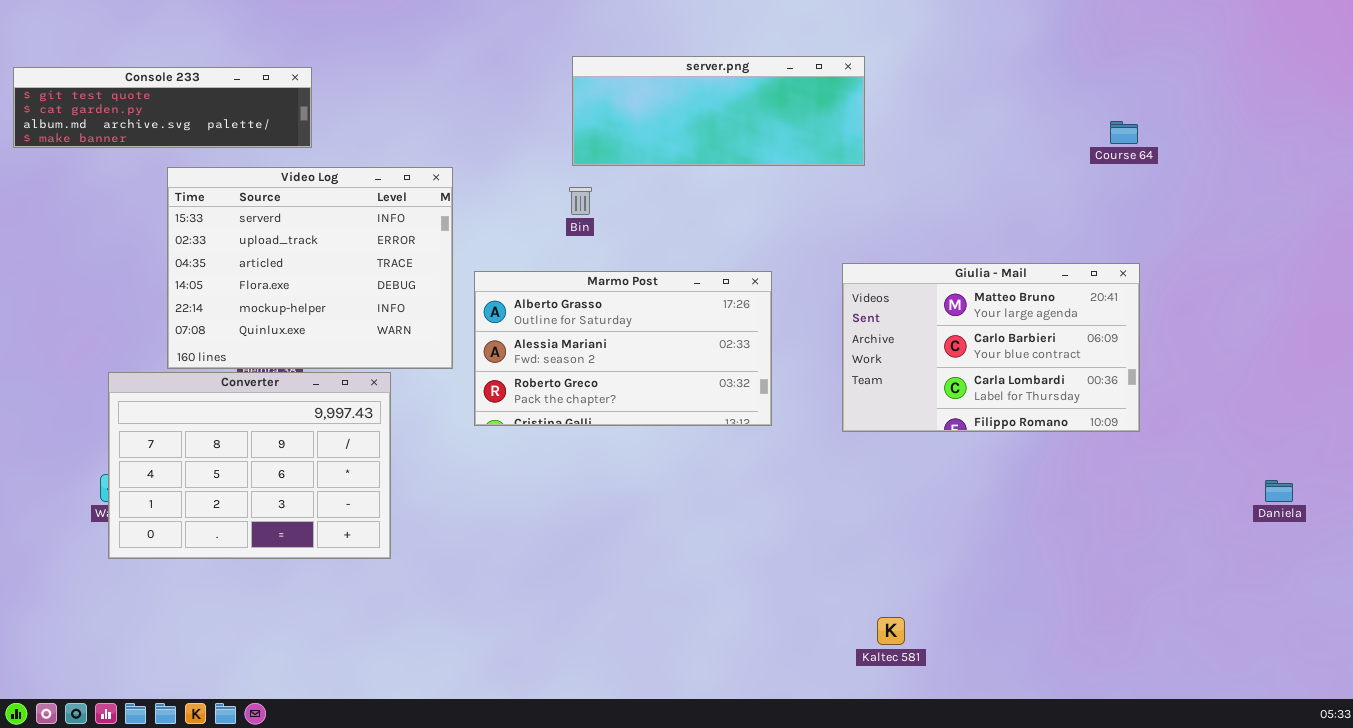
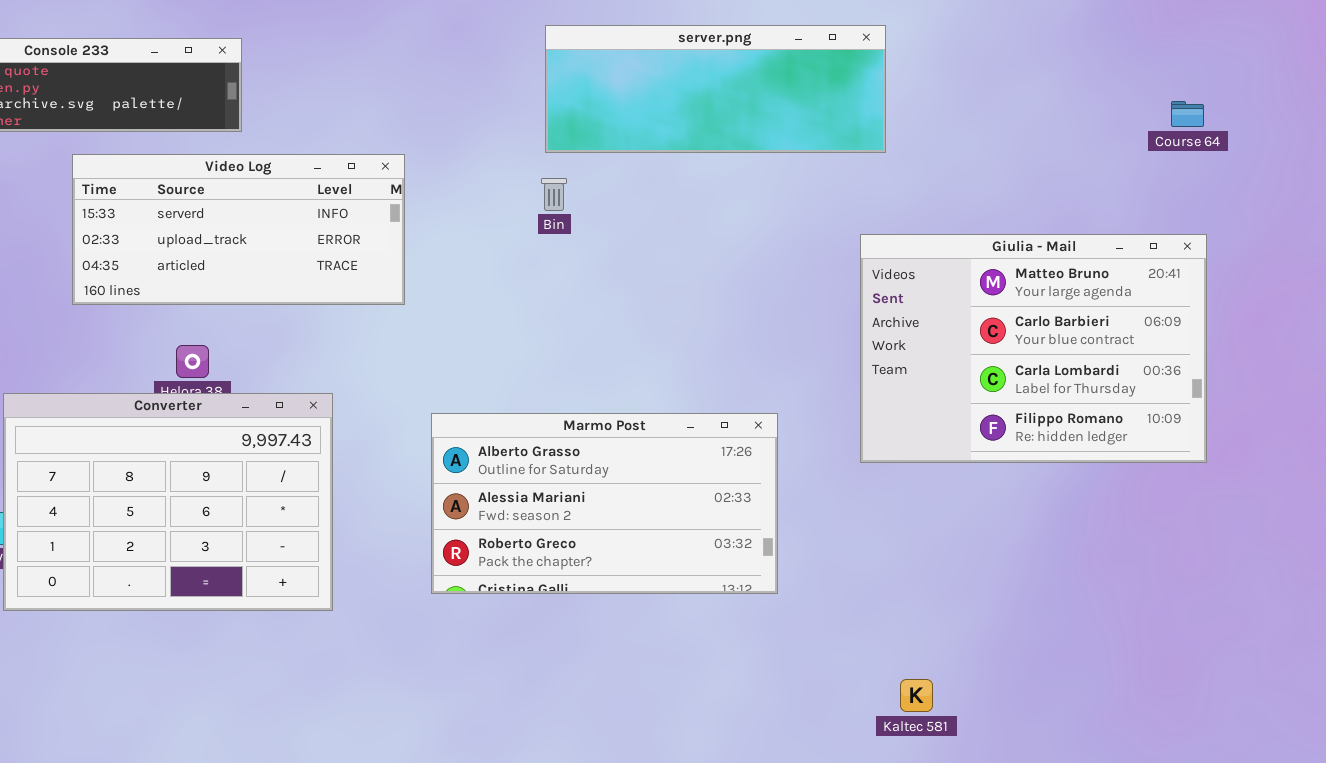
Video Log: [167,167,453,369] -> [72,154,405,305], resized
Giulia - Mail: [842,263,1140,432] -> [860,234,1207,463], resized
Marmo Post: [474,271,772,426] -> [431,413,778,594], moved

